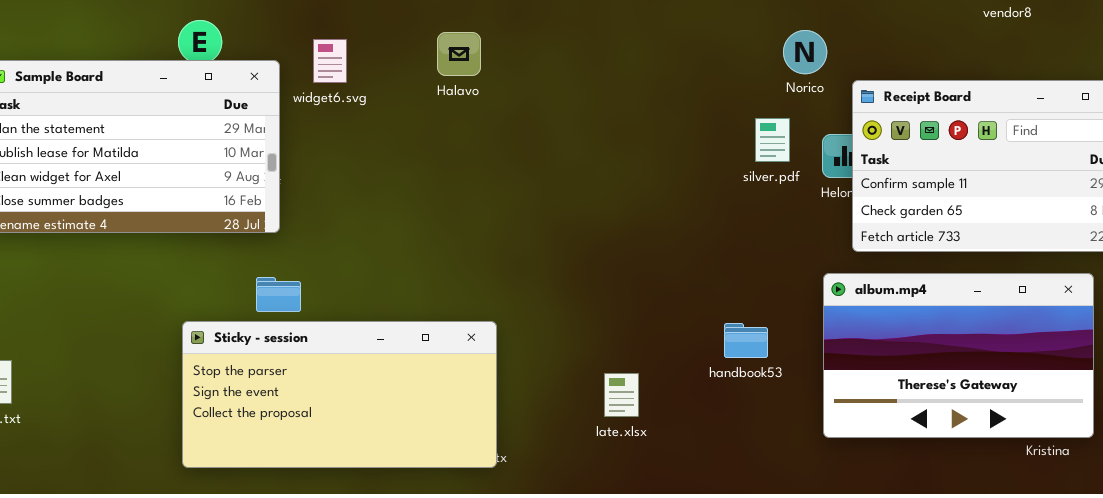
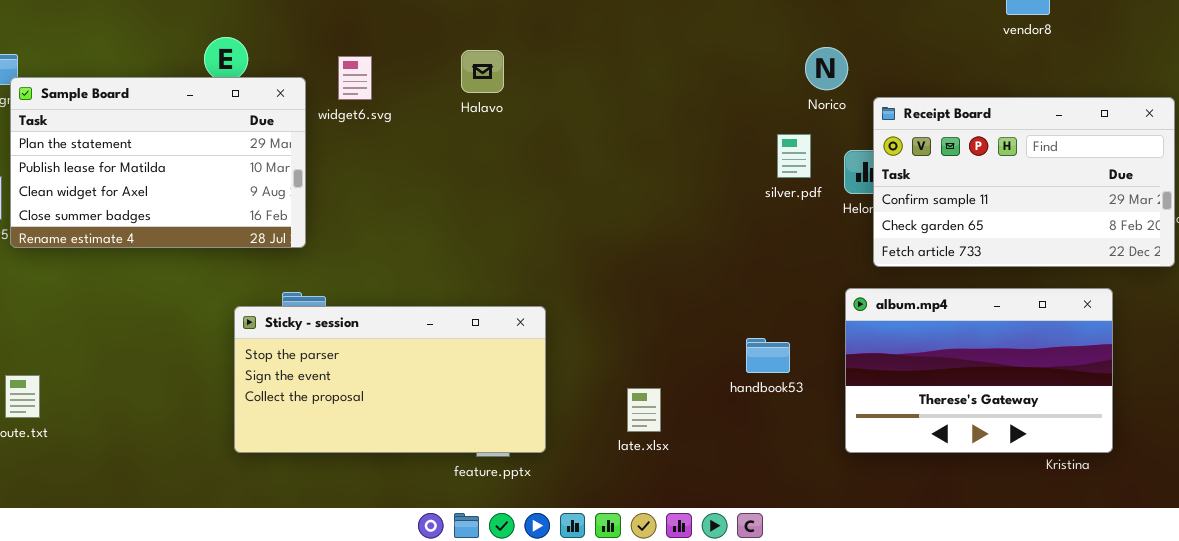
Sticky - session: [182,321,497,468] -> [234,306,546,453], moved

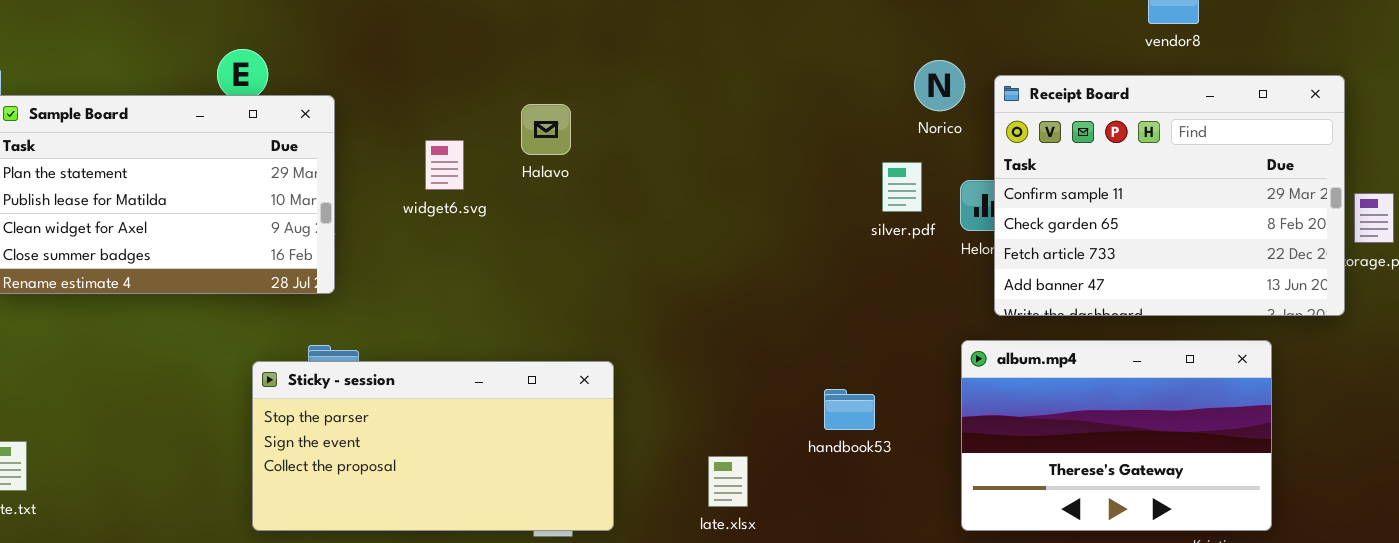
Halavo: [461,50,504,93] -> [521,104,571,155], moved
widget6.svg: [338,56,372,100] -> [425,140,464,190], moved
Receipt Board: [873,97,1175,267] -> [994,75,1345,316], resized
handbook53: [746,338,790,373] -> [824,389,875,430], moved

